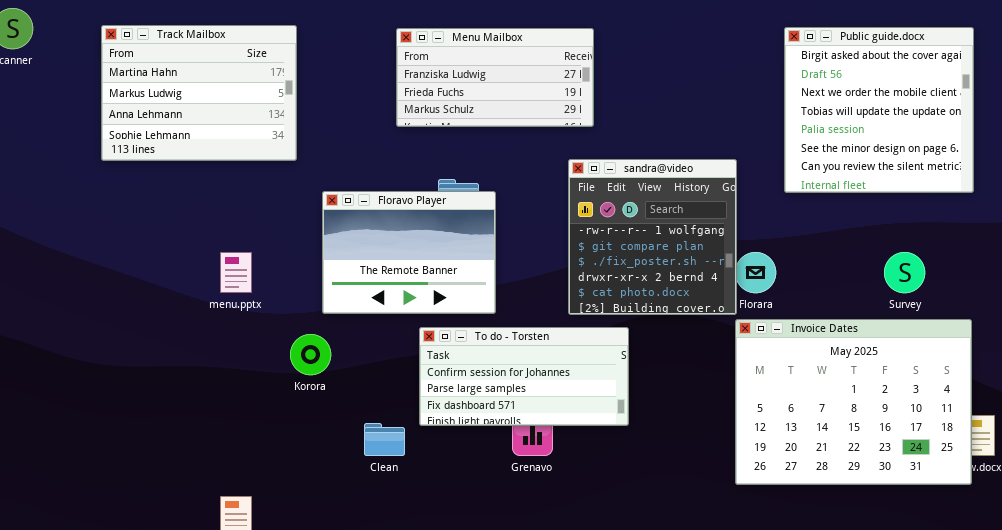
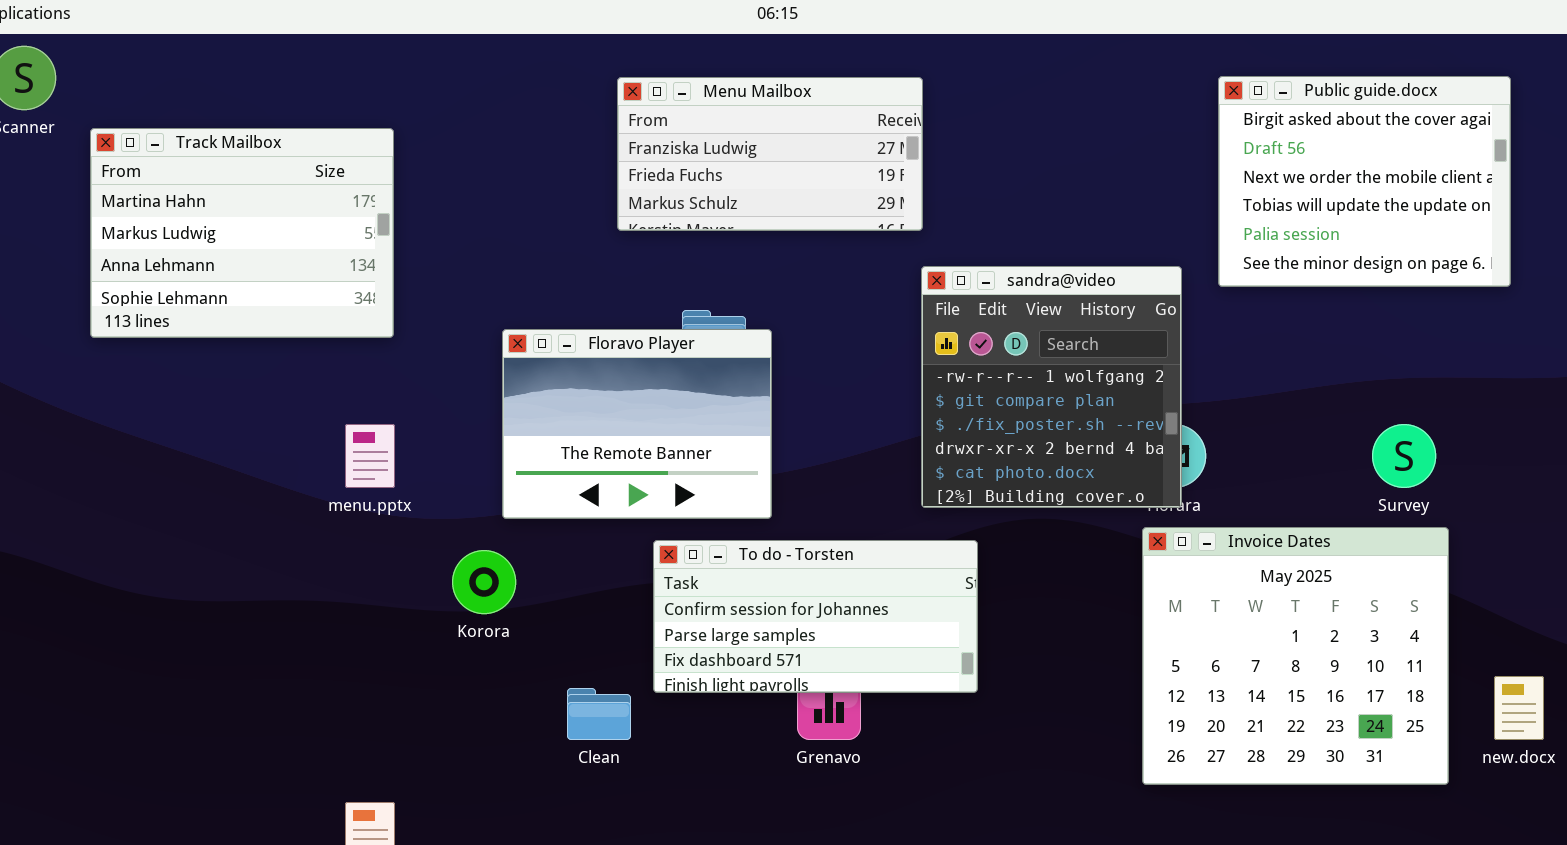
Track Mailbox: [101,25,297,161] -> [90,128,394,338], moved
Public guide.docx: [784,27,974,193] -> [1218,76,1511,287], resized
sandra@video: [568,159,737,315] -> [921,266,1182,508], moved
Invoice Dates: [735,319,972,485] -> [1142,527,1449,785], resized

